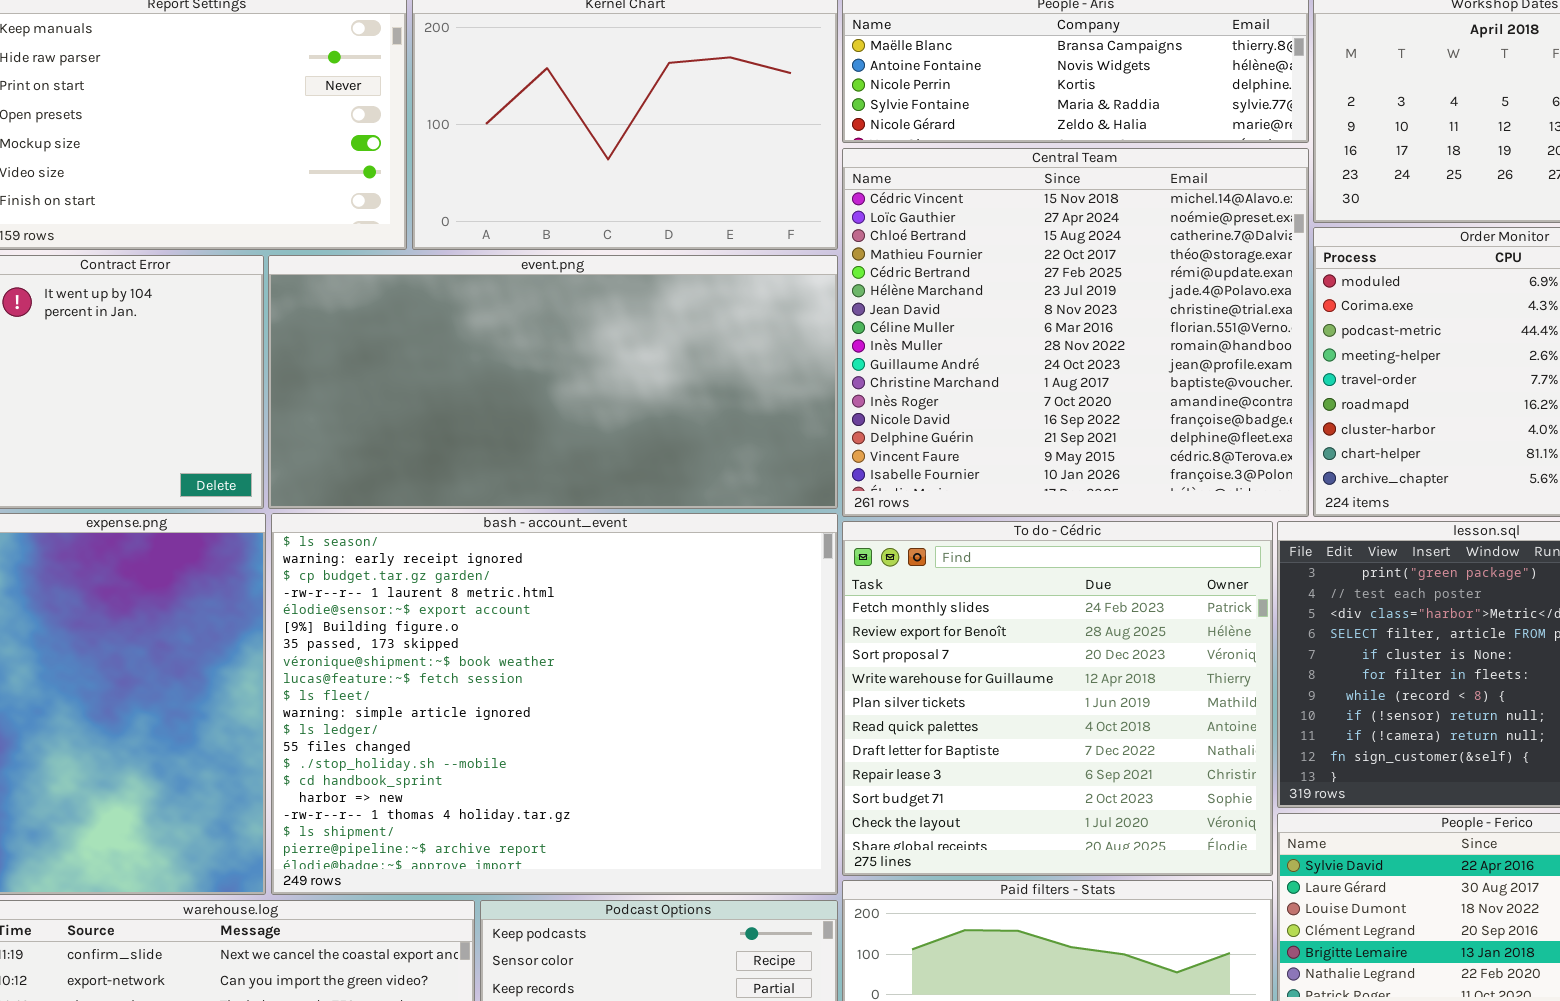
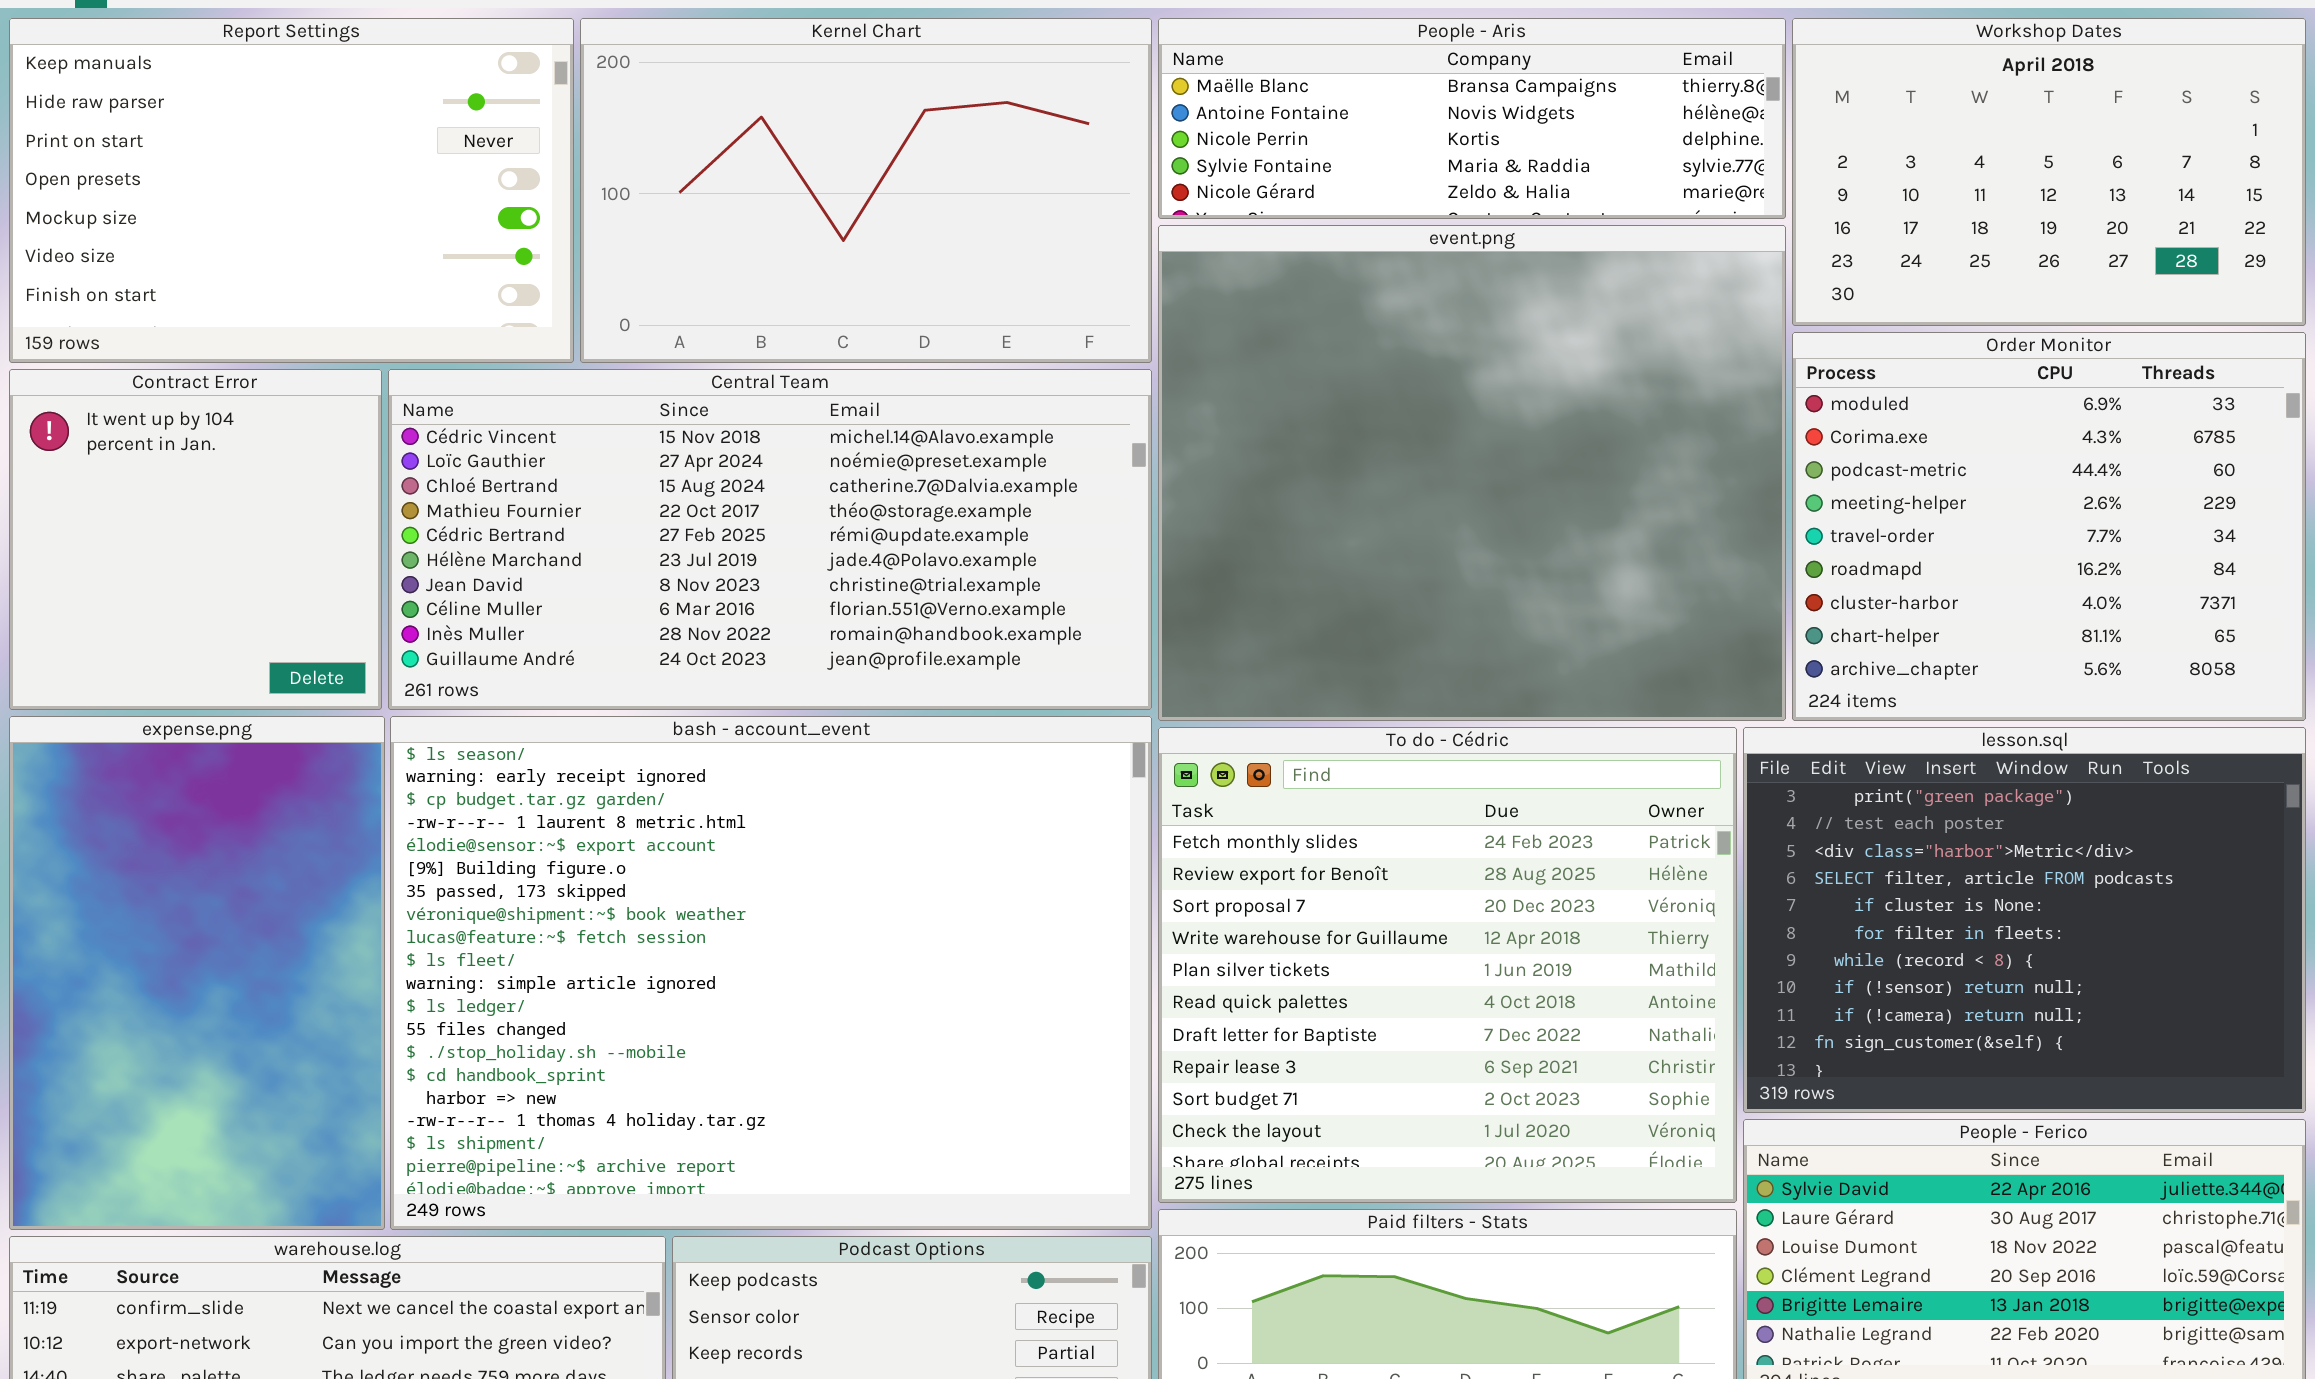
Central Team: [842,148,1309,517] -> [388,369,1152,710], moved, resized
event.png: [268,255,838,509] -> [1158,225,1786,721], moved, resized

